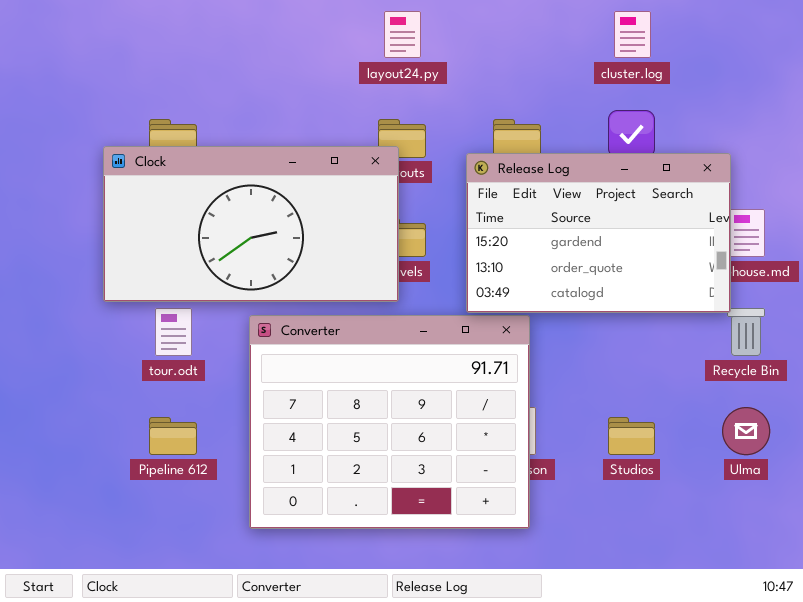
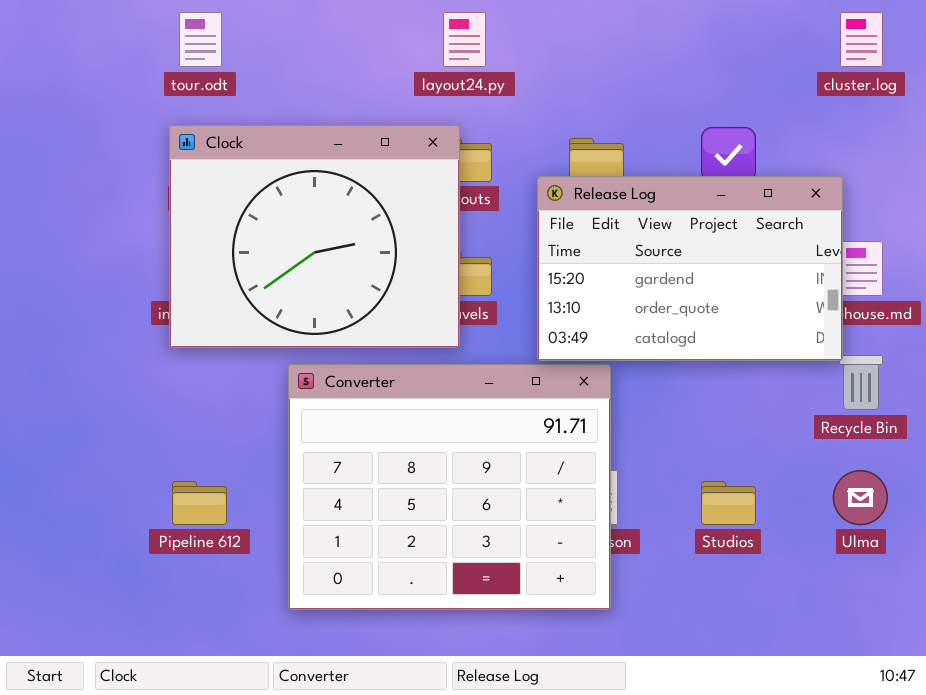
cluster.log: [614,11,651,58] -> [840,12,883,67], moved
Clock: [103,146,399,302] -> [169,125,460,348], resized
tour.odt: [155,308,192,356] -> [179,12,222,67], moved

